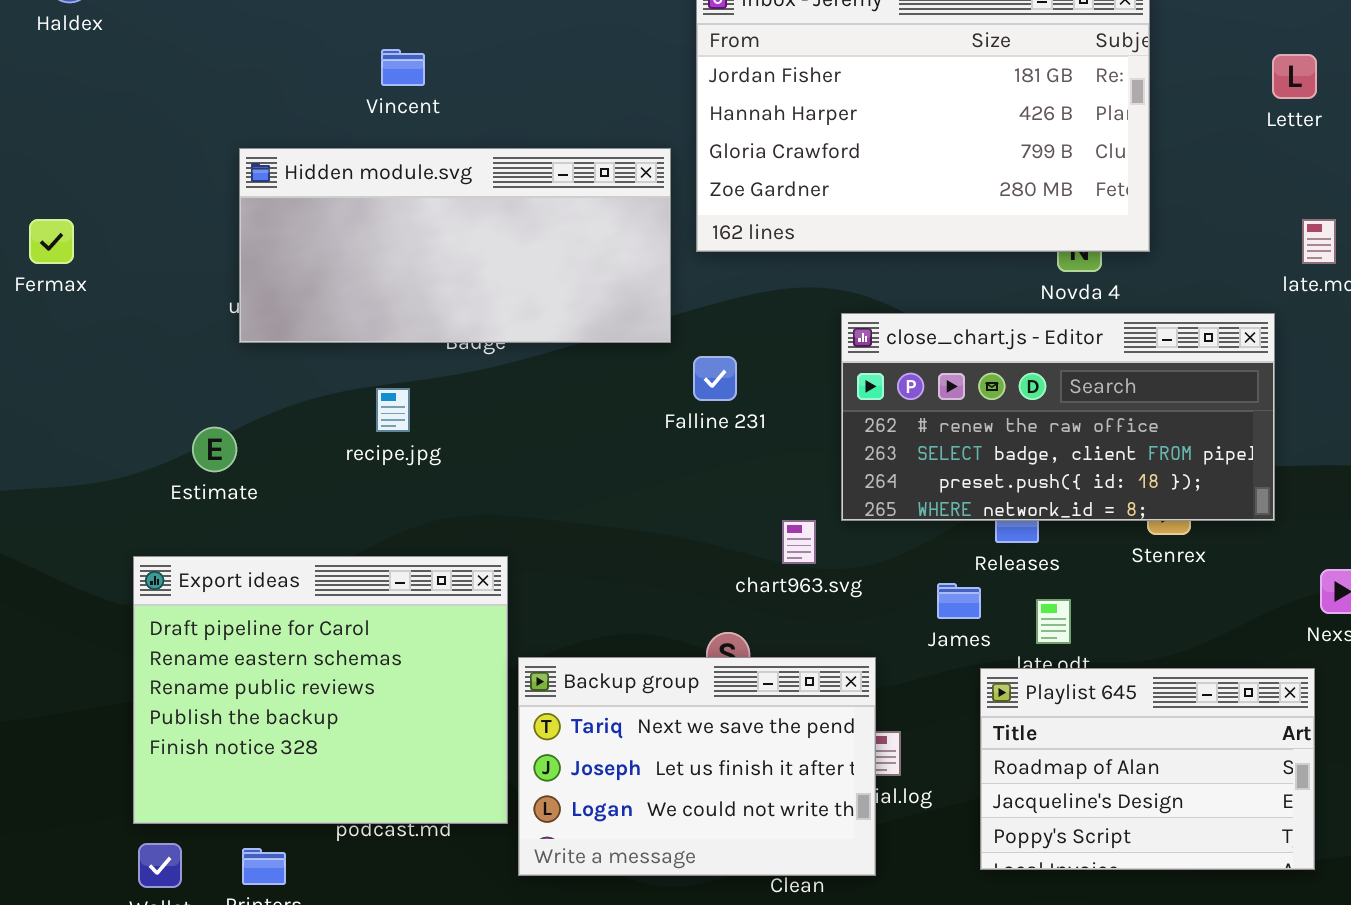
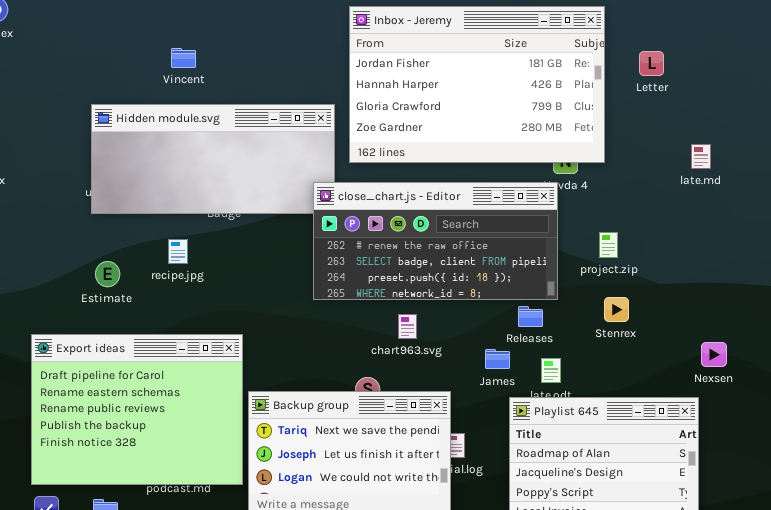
Letter: [1272,54,1317,99] -> [639,51,664,76], moved
close_chart.js - Editor: [841,313,1275,521] -> [313,182,558,300], moved
Estimate: [192,427,237,472] -> [95,261,120,287], moved

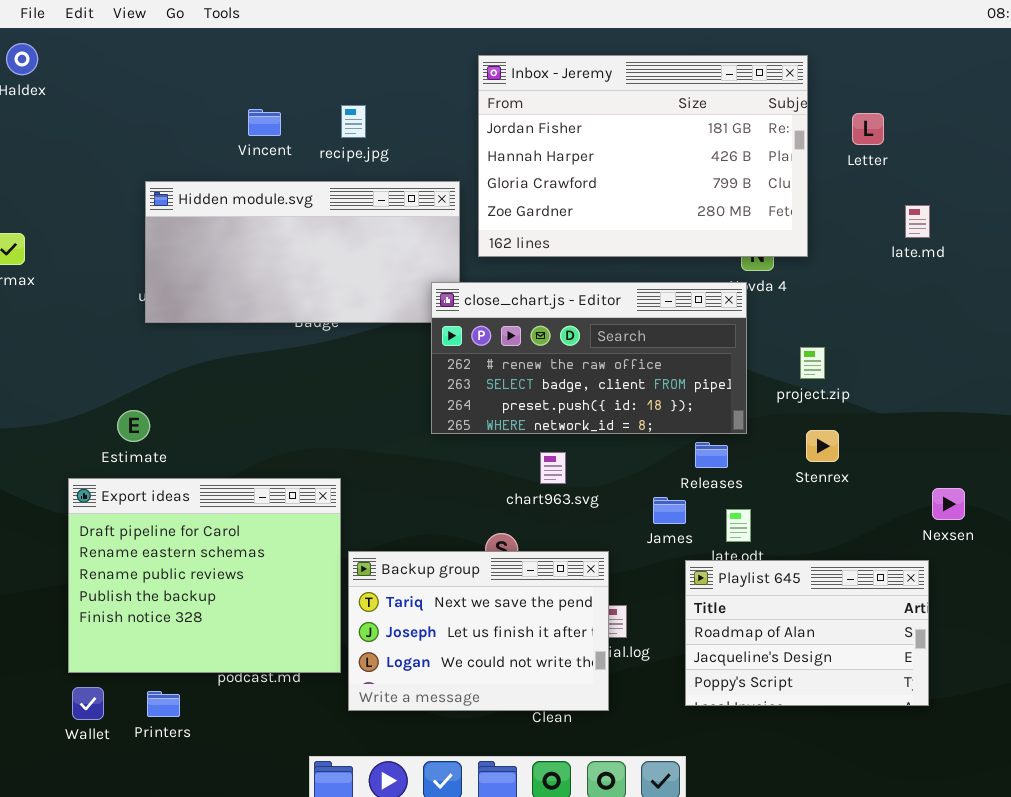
late.md: [691,144,711,169] -> [905,205,930,238], moved
recipe.jpg: [168,239,188,264] -> [341,105,366,138], moved
Estimate: [95,261,120,287] -> [117,410,150,442], moved

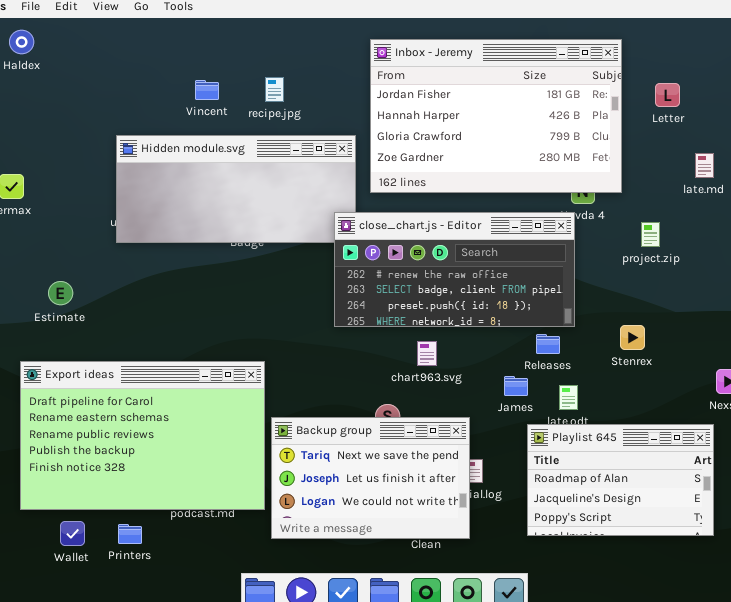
project.zip: [800,347,825,379] -> [641,222,660,247], moved
Estimate: [117,410,150,442] -> [48,281,73,305], moved
Export ideas: [68,478,341,673] -> [20,361,265,510], resized

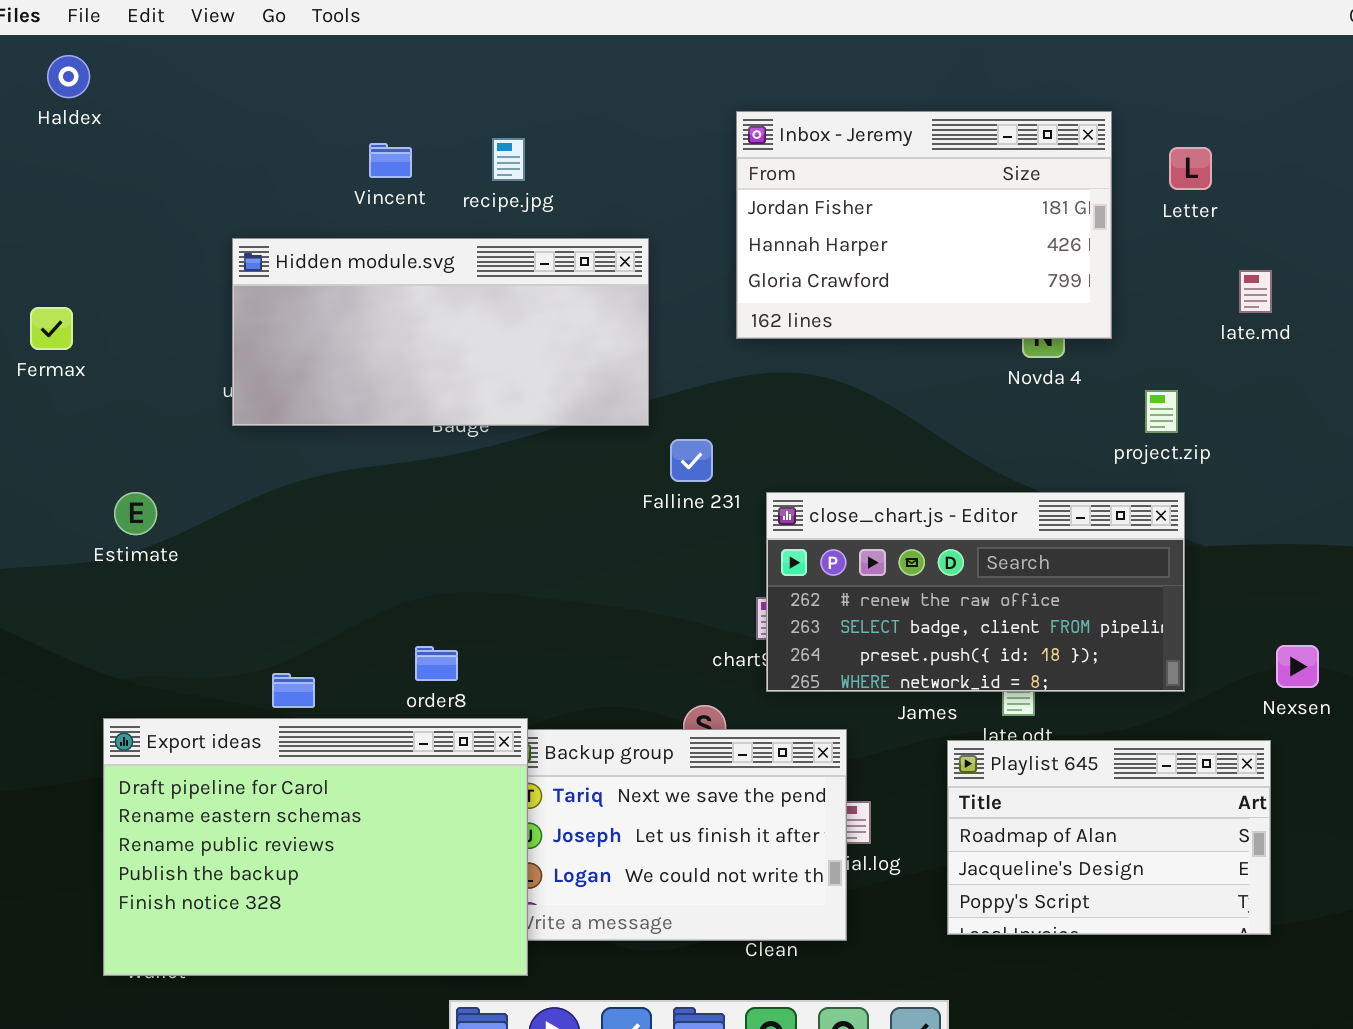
Inbox - Jeremy: [370,39,622,193] -> [736,111,1112,339], resized
close_chart.js - Editor: [334,212,575,327] -> [766,492,1185,692], moved
Export ideas: [20,361,265,510] -> [103,718,528,976], moved

